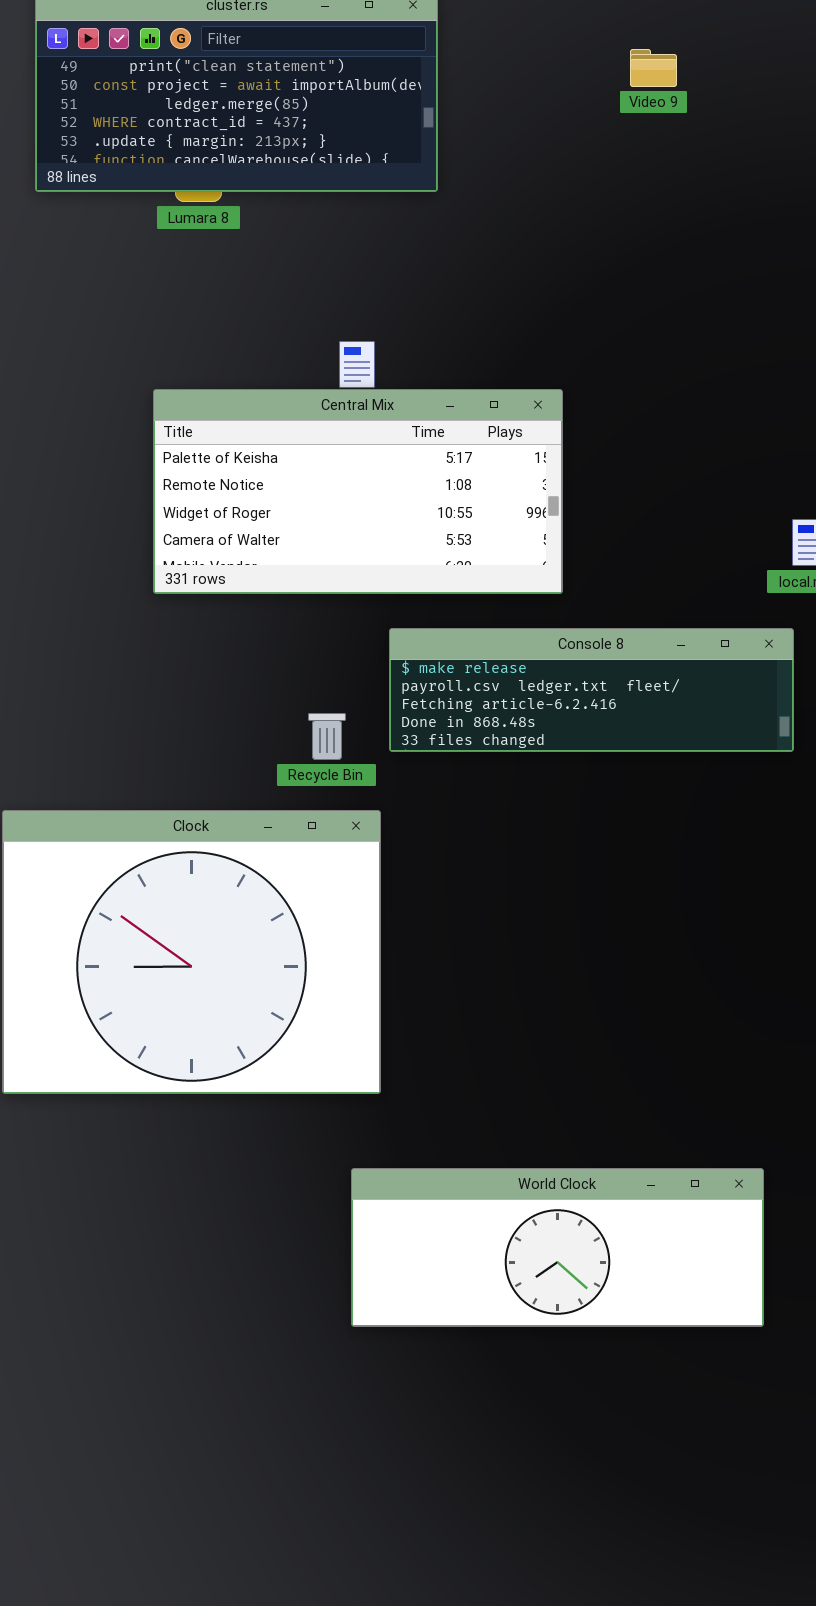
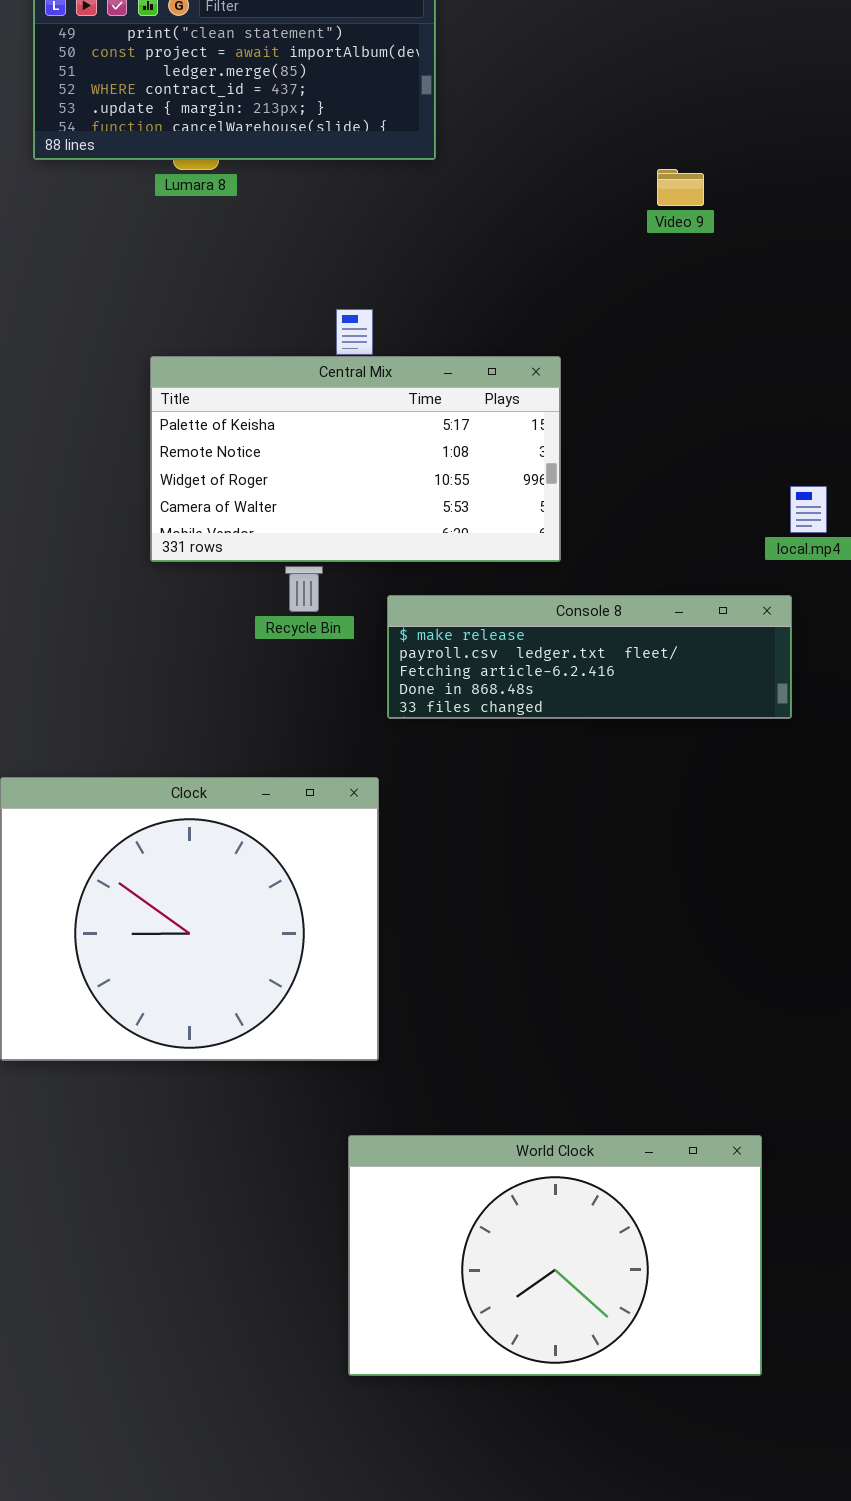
Video 9: [630,49,677,87] -> [657,169,704,206], moved
Recycle Bin: [308,713,346,760] -> [285,566,323,612], moved
World Clock: [351,1168,764,1327] -> [348,1135,762,1376], resized

